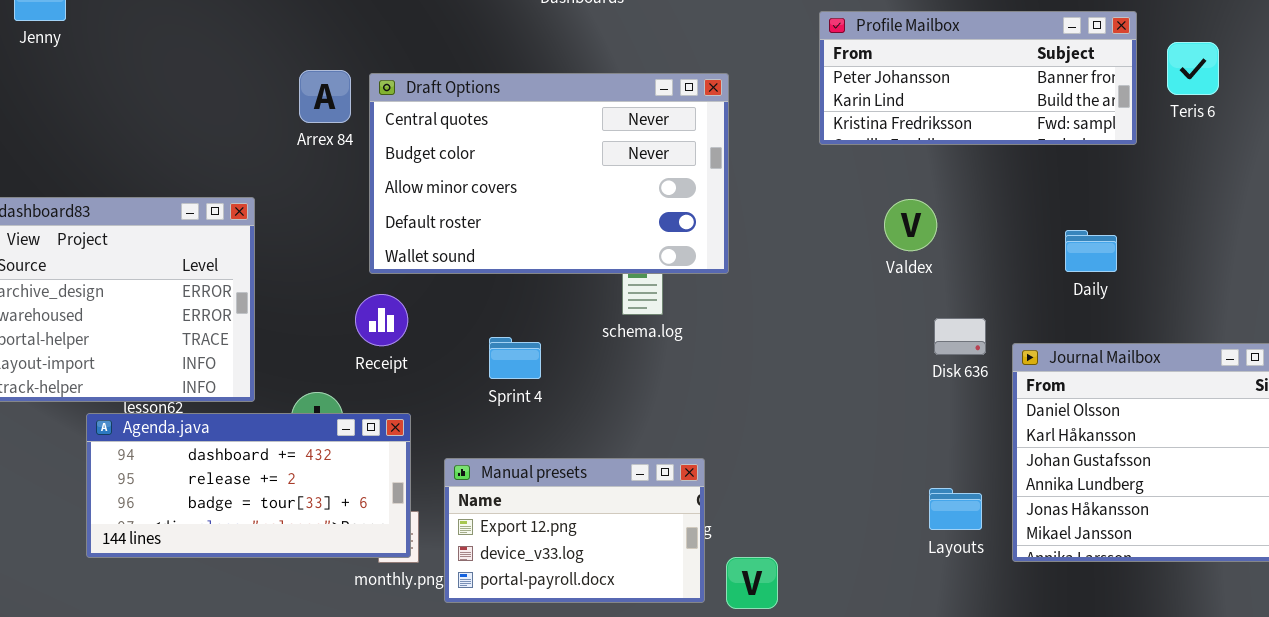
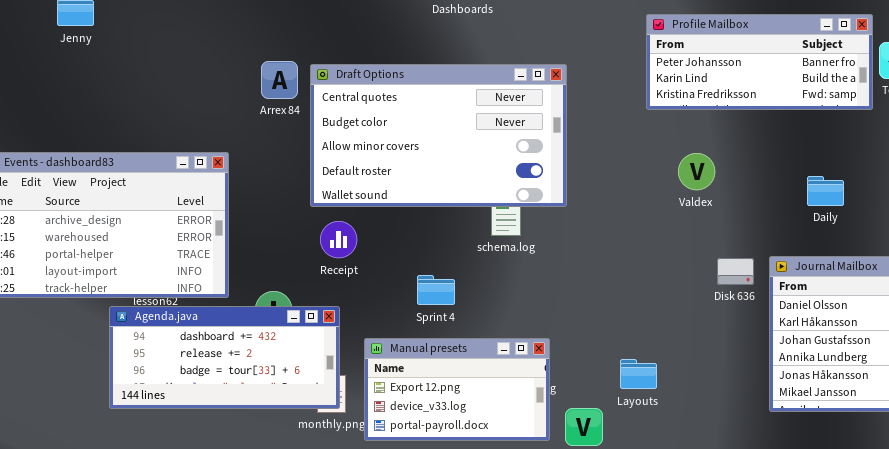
Profile Mailbox: [819,11,1137,145] -> [646,14,873,110], moved
Receipt: [355,294,408,346] -> [320,221,357,258], moved
Disk 636: [934,318,986,355] -> [717,258,754,285], moved
Sprint 4: [489,337,541,379] -> [417,275,455,305], moved
Layouts: [929,488,982,530] -> [620,359,657,389], moved

